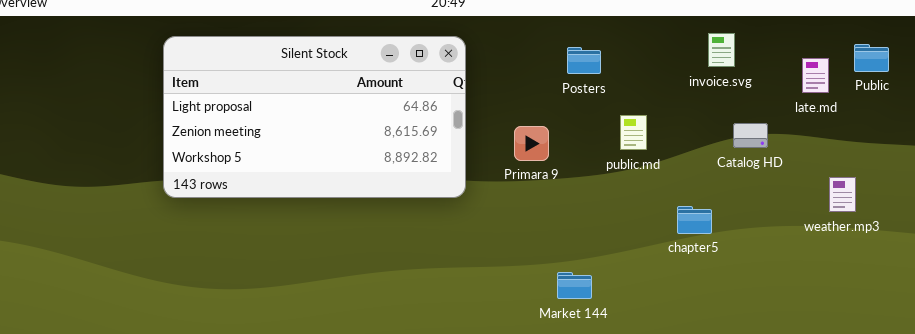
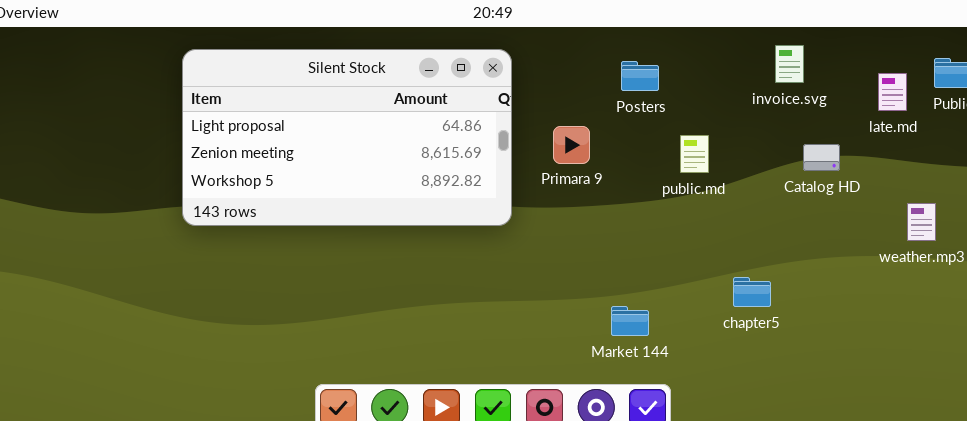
Primara 9: [514,126,549,161] -> [553,126,590,164], moved
chapter5: [677,206,712,234] -> [733,277,771,307], moved

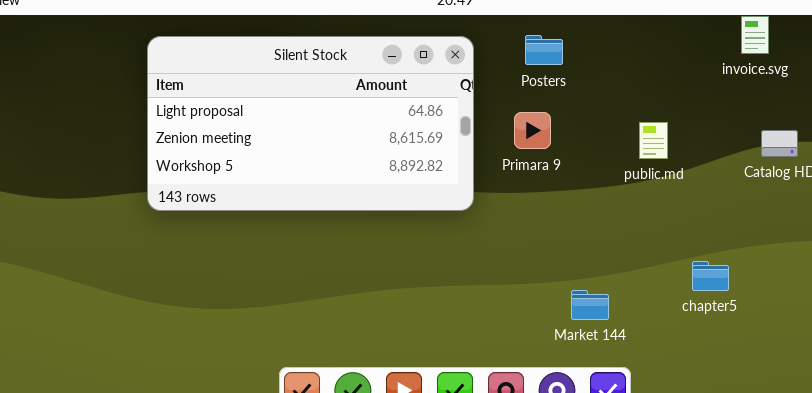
invoice.svg: [775,45,804,83] -> [741,16,769,54], moved
Posters: [621,61,659,91] -> [525,35,563,65], moved

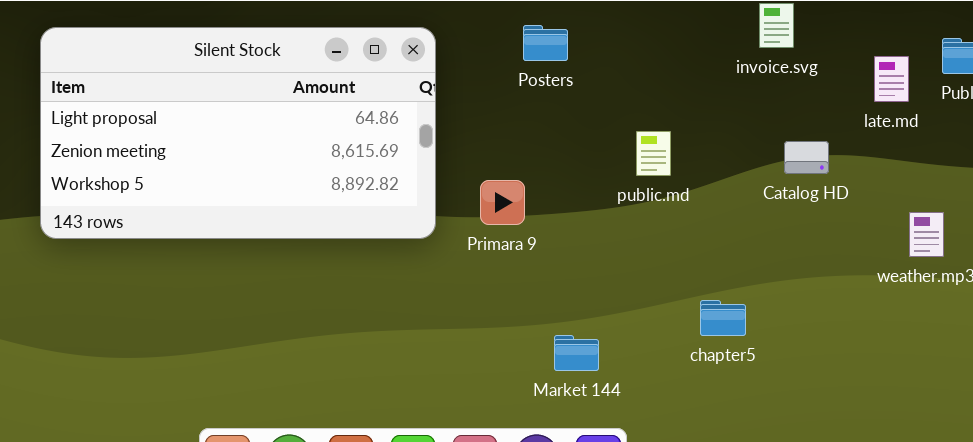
Posters: [525,35,563,65] -> [523,25,568,61], moved
Primara 9: [514,112,551,149] -> [480,180,525,225], moved

